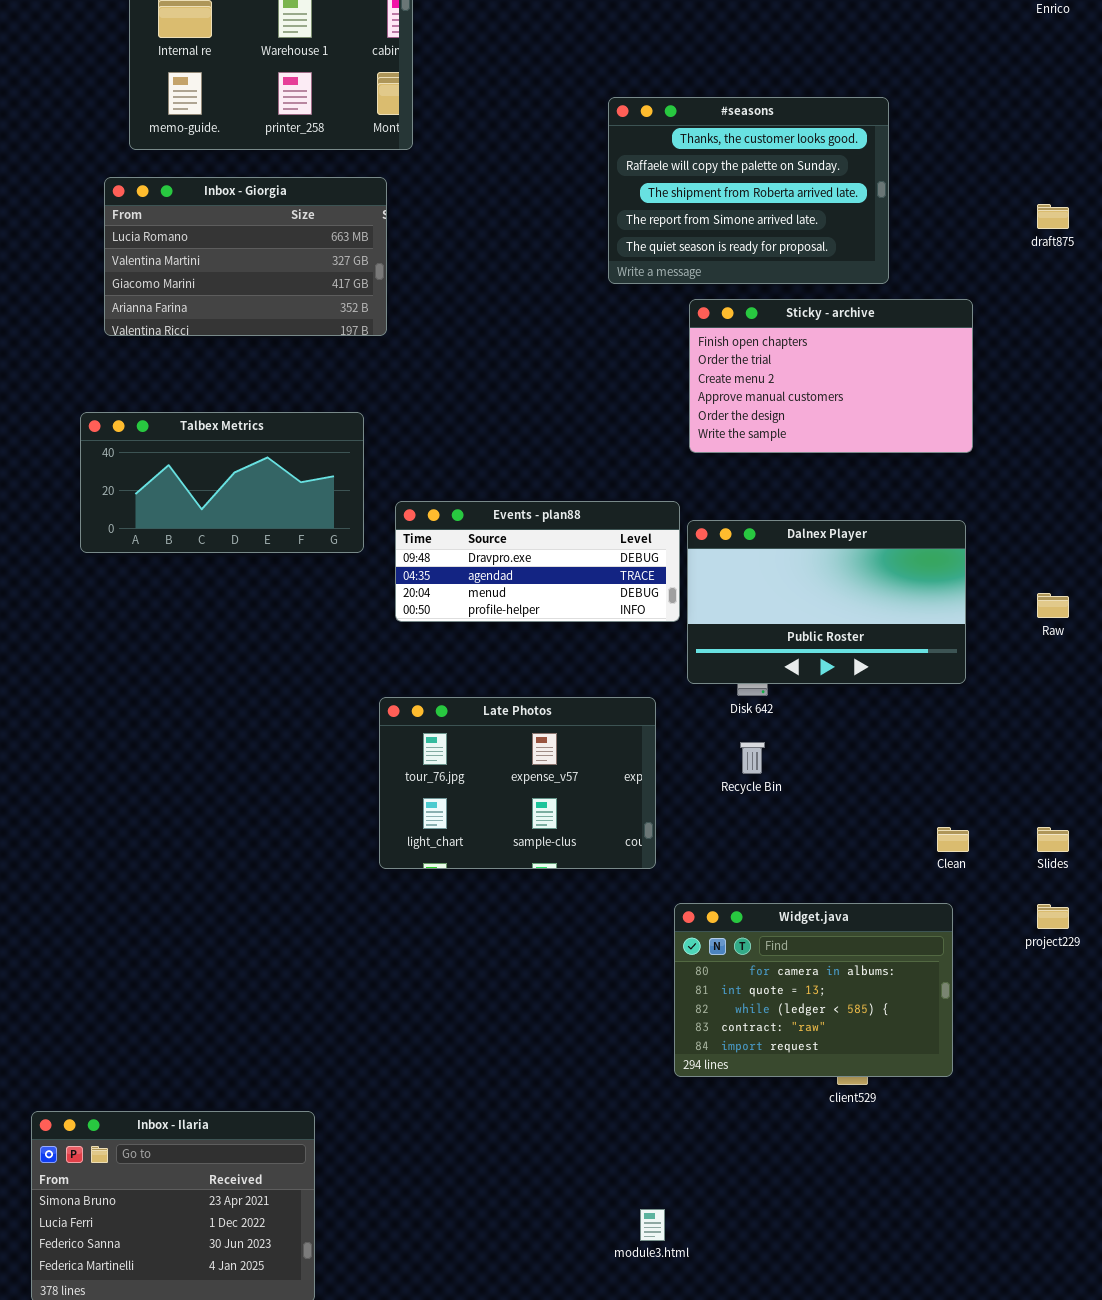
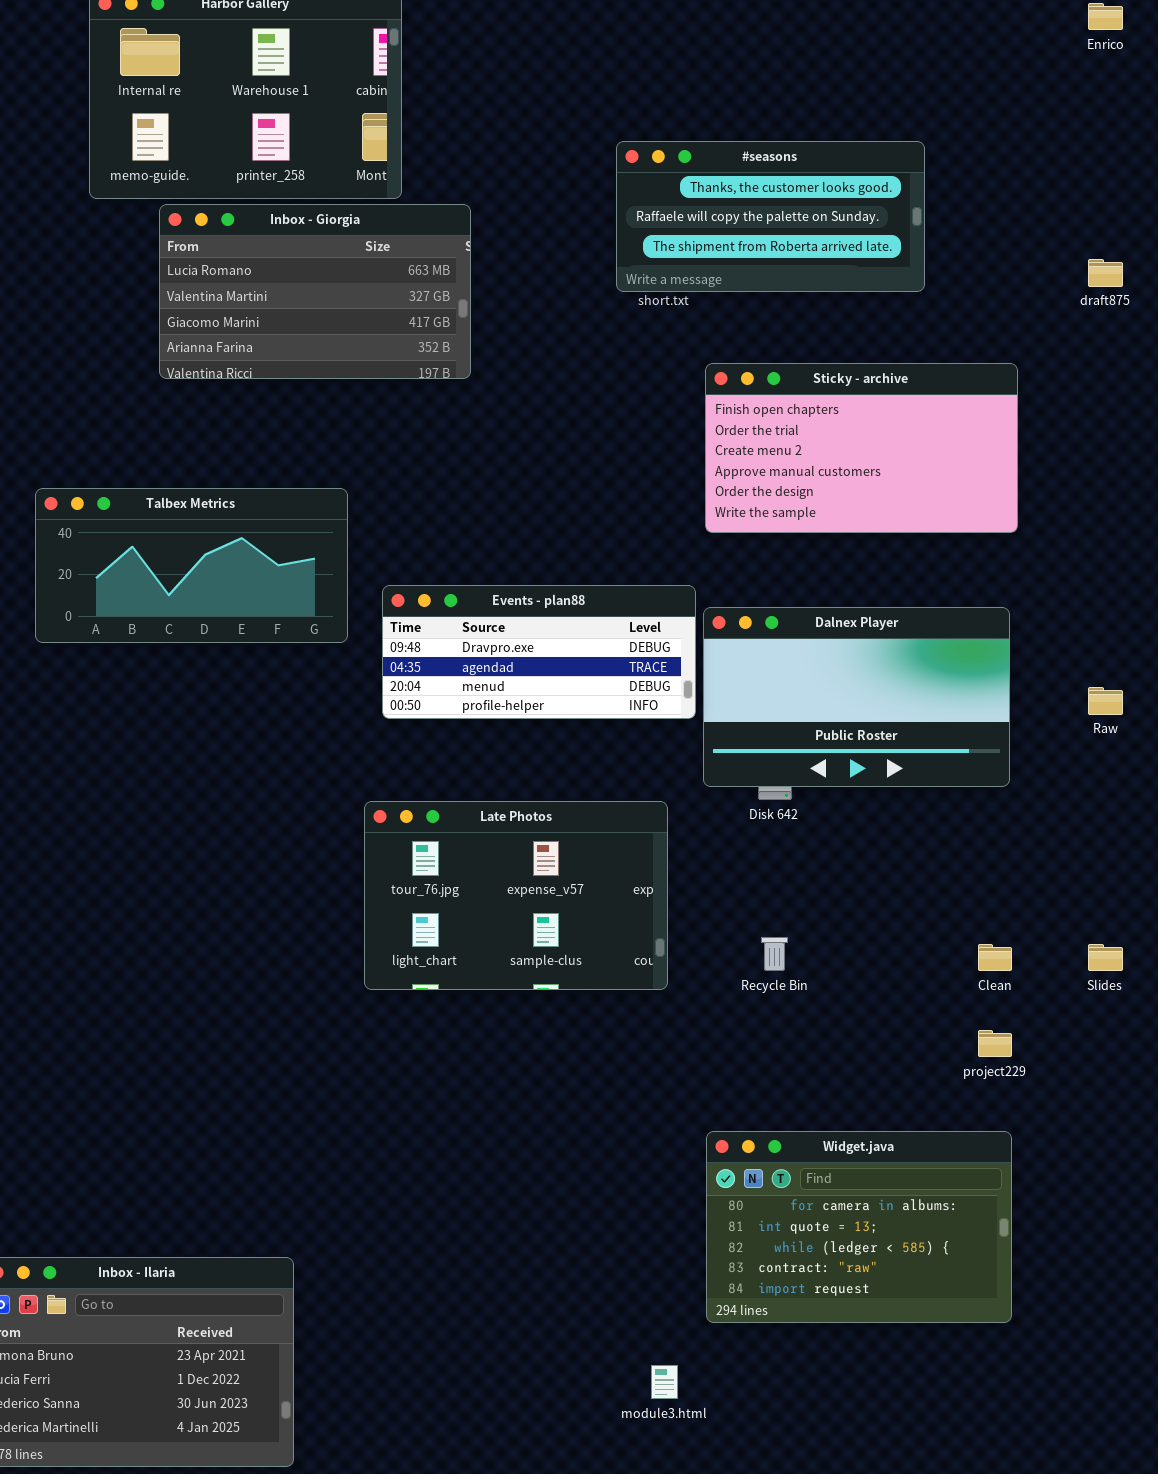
#seasons: [608,97,889,284] -> [616,141,925,292], resized
Inbox - Giorgia: [104,177,387,336] -> [159,204,471,379], moved
Recycle Bin: [740,742,765,774] -> [761,937,788,971], moved
Widget.java: [674,903,953,1077] -> [706,1131,1012,1323], moved
project229: [1037,904,1069,929] -> [978,1030,1012,1057], moved

